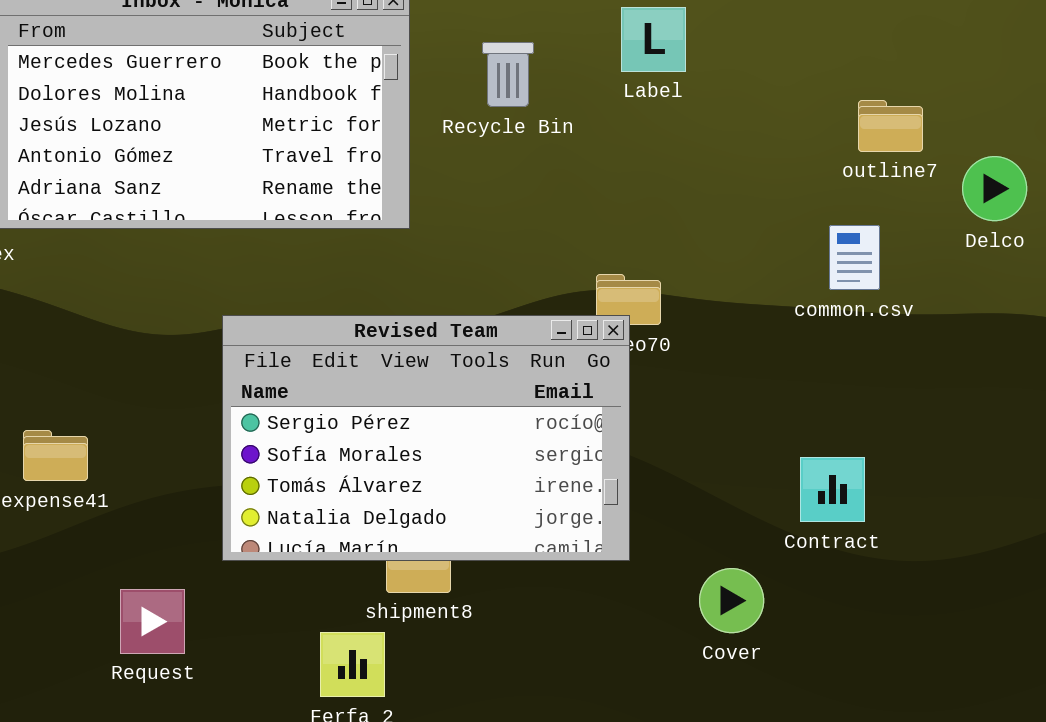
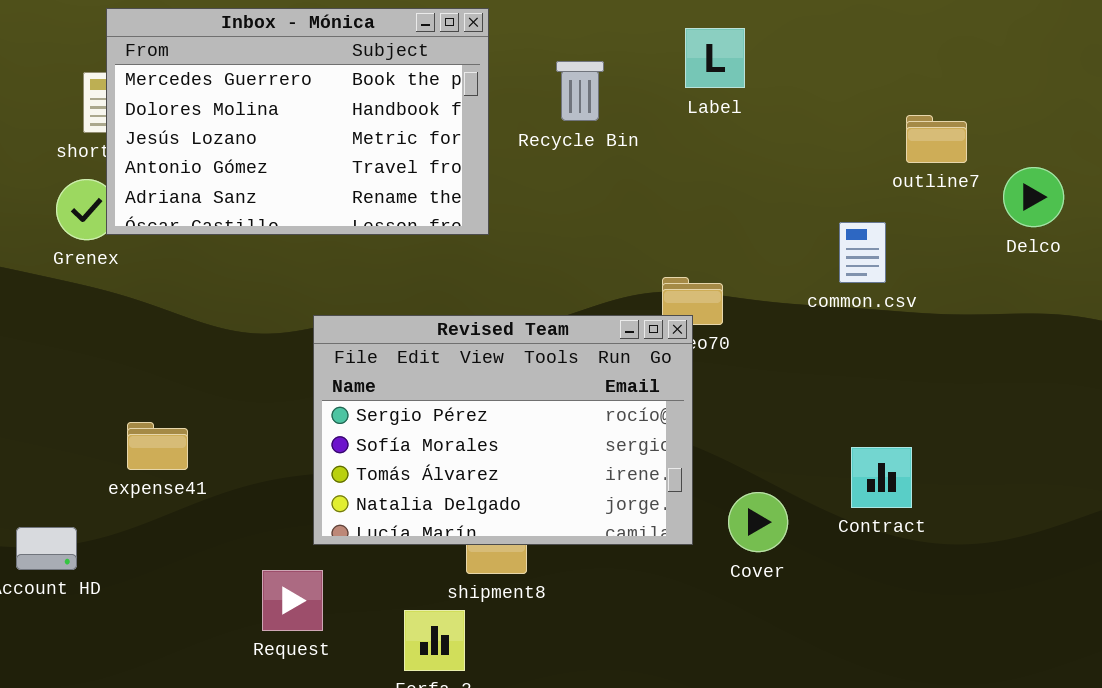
common.csv: [829,225,880,290] -> [839,222,886,283], moved
Cover: [699,568,764,633] -> [728,492,788,552], moved
Request: [120,589,185,654] -> [262,570,323,631], moved

